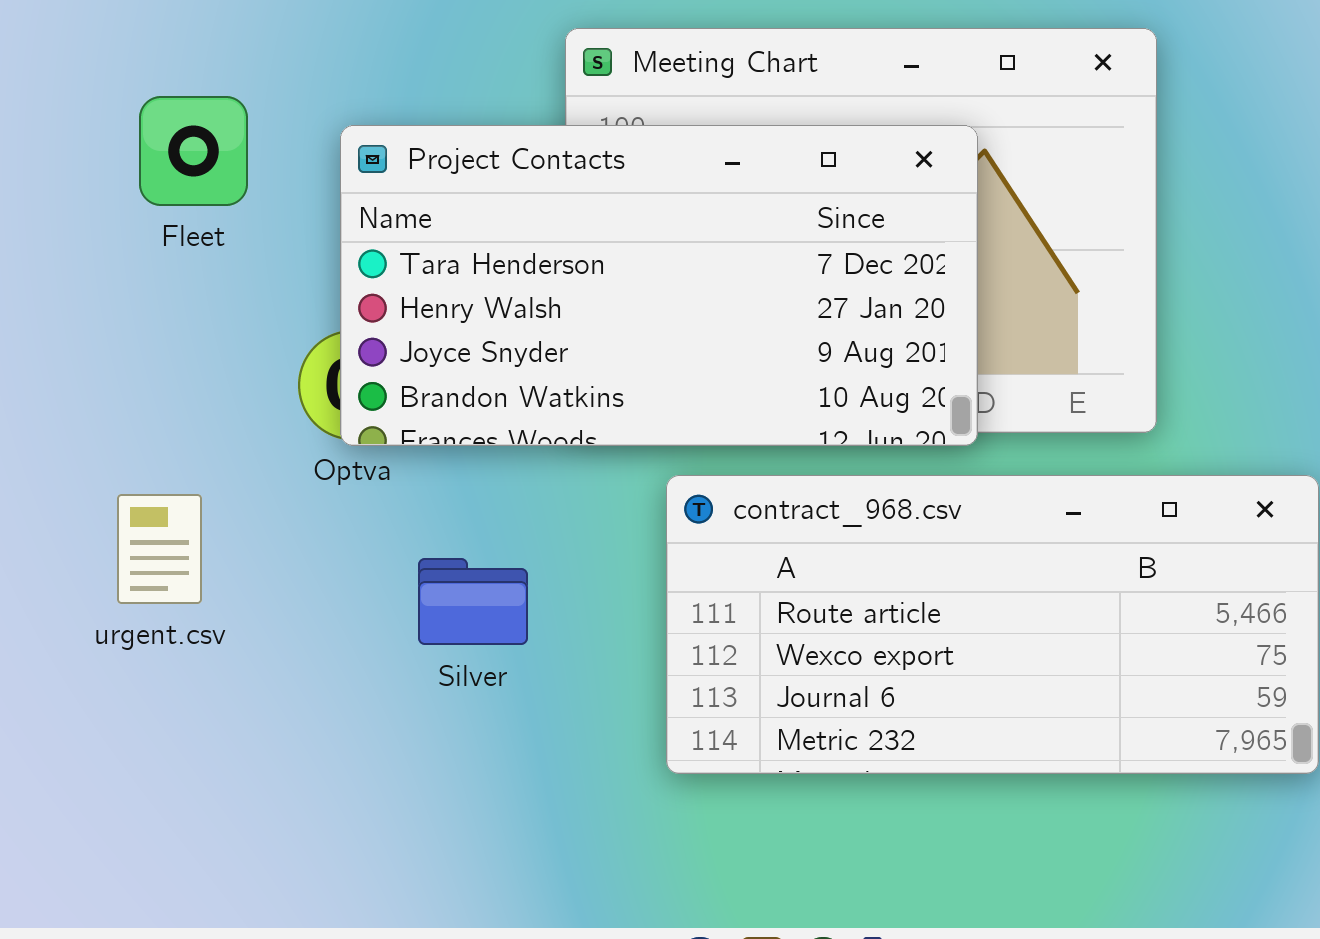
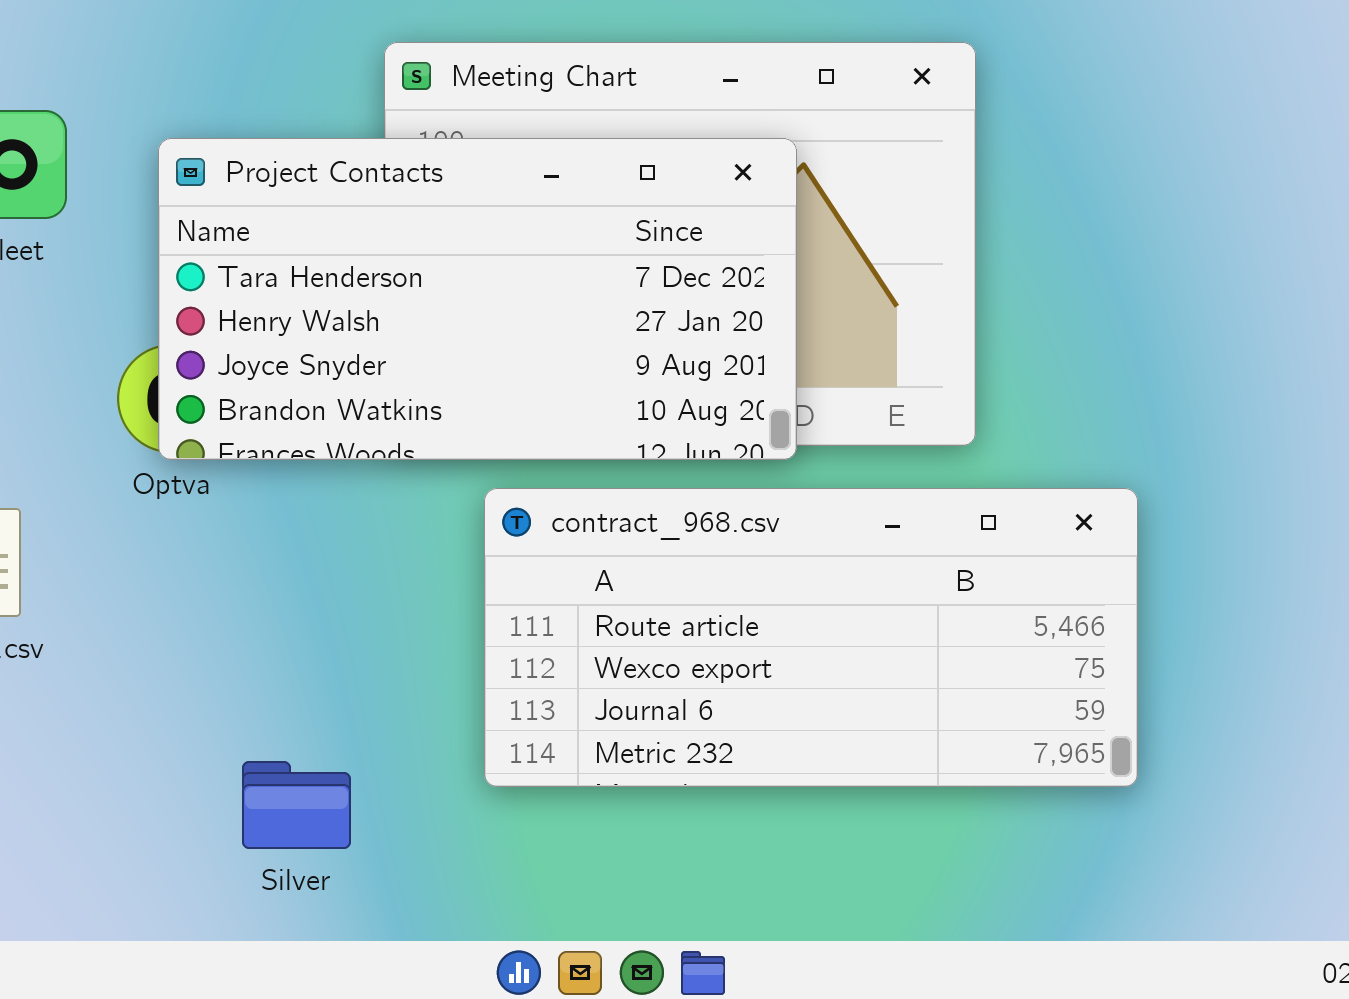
Silver: [418,558,528,645] -> [242,761,351,849], moved

